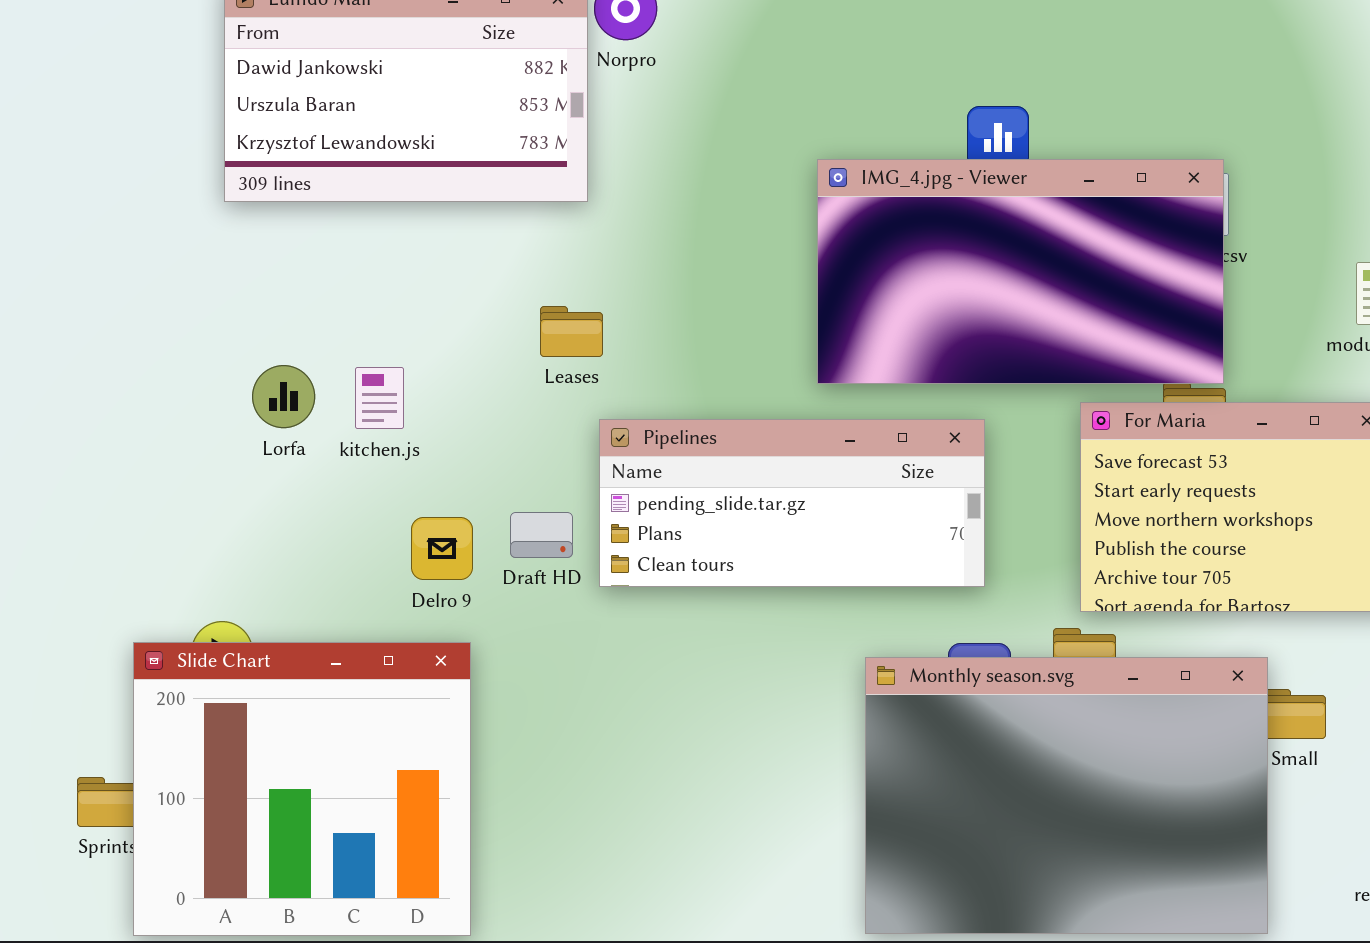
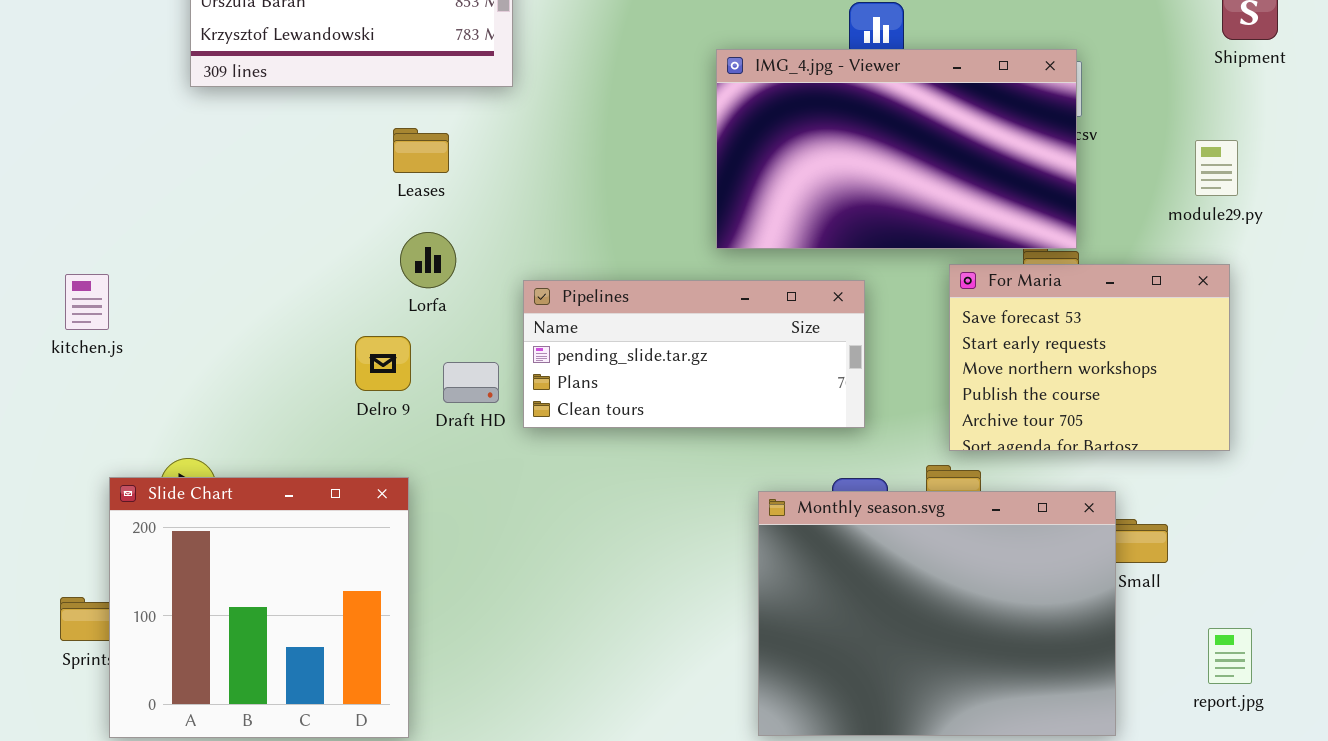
Leases: [540,306,603,357] -> [393,128,449,173], moved
Lorfa: [252,365,315,428] -> [400,232,456,288], moved
kitchen.js: [355,367,404,429] -> [65,274,109,330], moved
Delro 9: [411,517,473,580] -> [355,336,411,391], moved

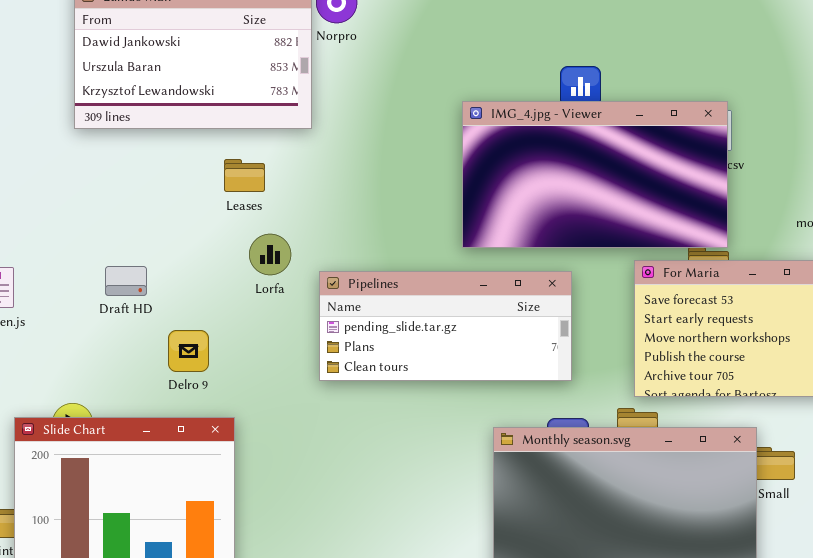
Lorfa: [400,232,456,288] -> [249,234,291,275], moved
Delro 9: [355,336,411,391] -> [168,330,209,372], moved
Draft HD: [443,362,499,403] -> [105,266,147,296], moved

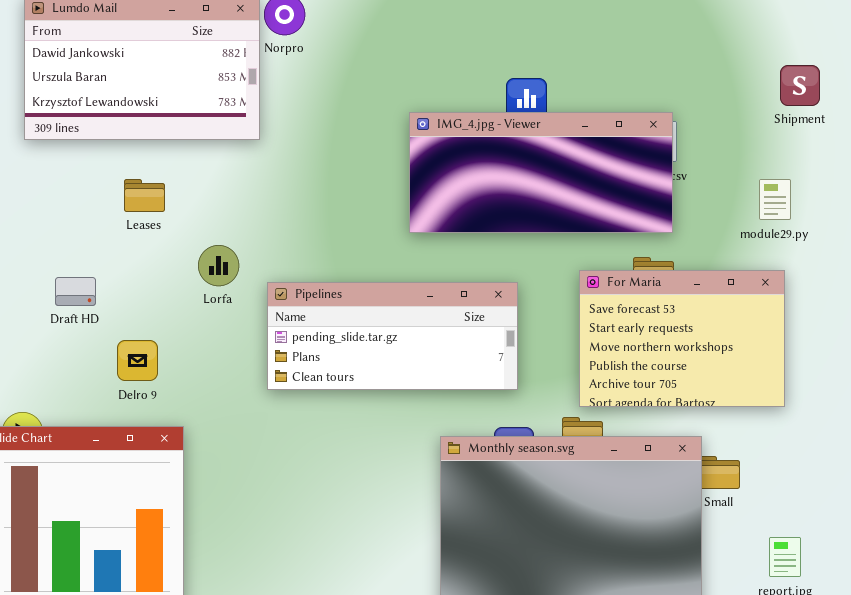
IMG_4.jpg - Viewer: [462,101,728,248] -> [409,112,673,233], resized
Leases: [224,159,265,192] -> [124,179,165,212], moved

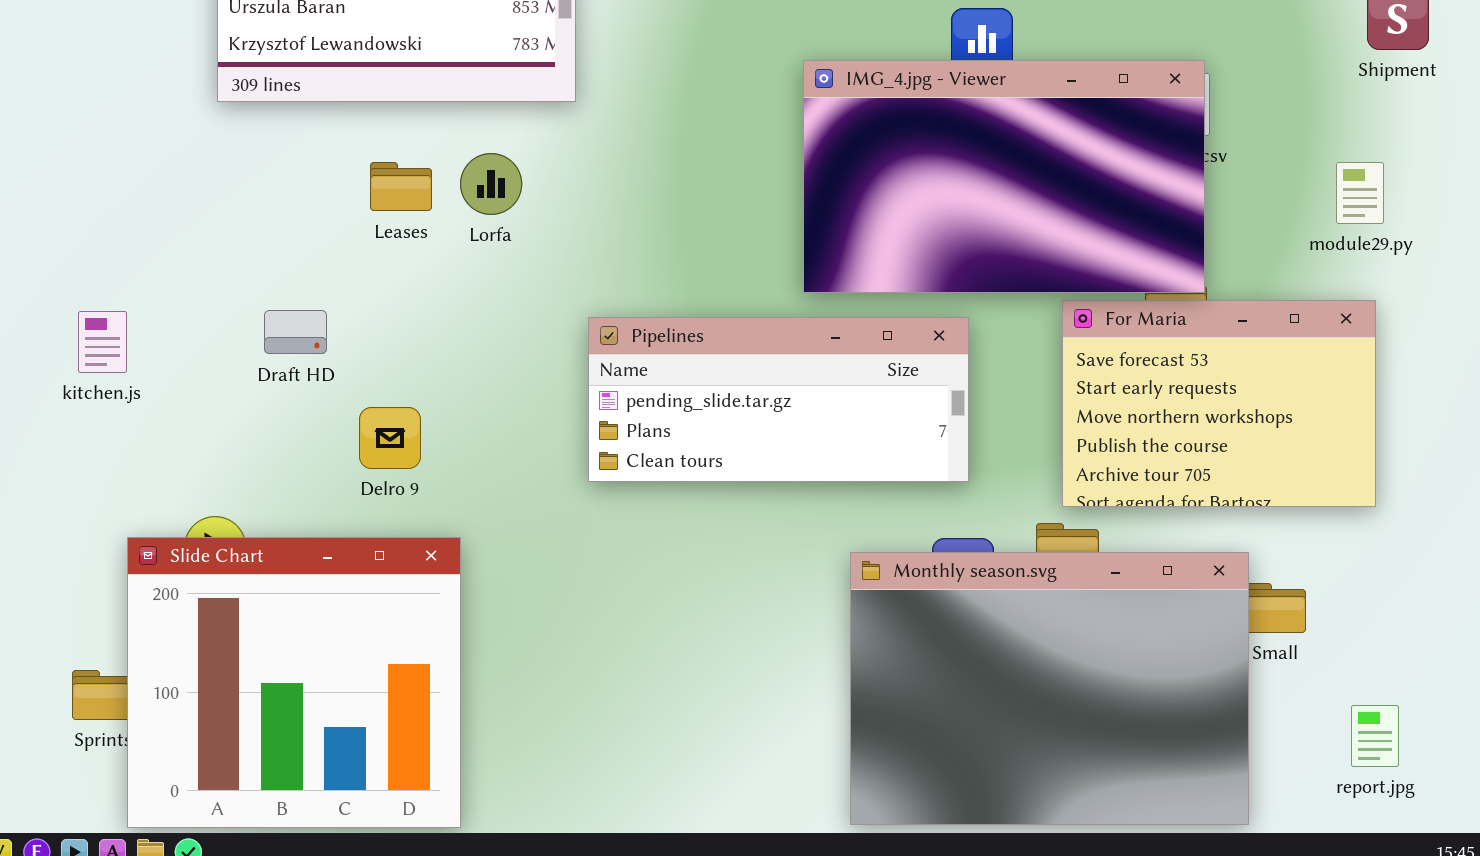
IMG_4.jpg - Viewer: [409,112,673,233] -> [803,60,1205,293], resized
Lorfa: [198,245,239,286] -> [460,153,522,215], moved

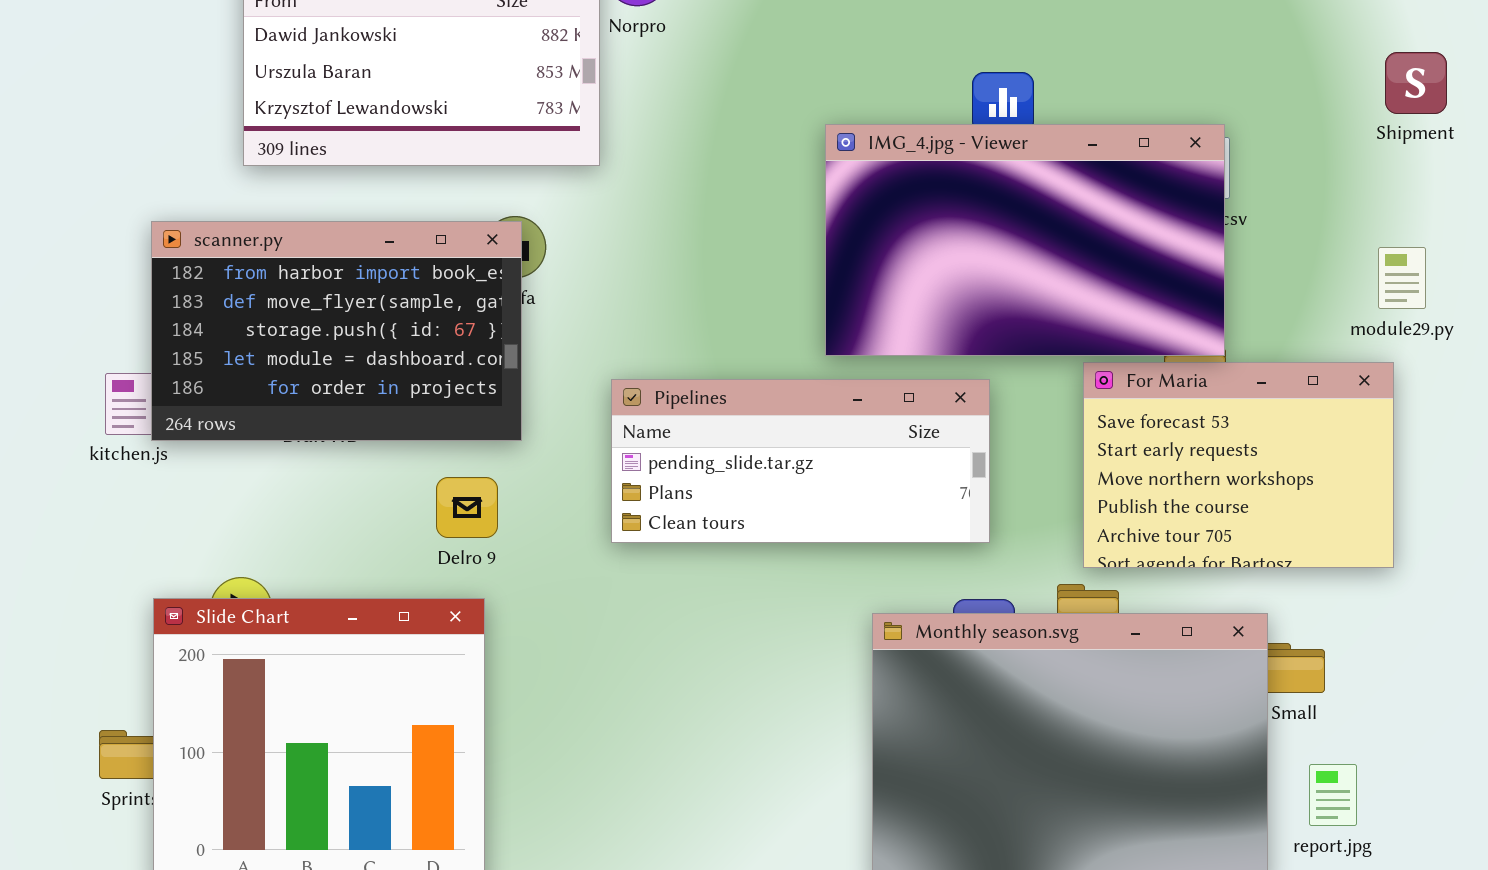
scanner.py: none -> [151,221,522,441], opened
module29.py: [1336,162,1384,224] -> [1378,247,1426,309], moved
Delro 9: [359,407,421,469] -> [436,477,498,538], moved
report.jpg: [1351,705,1399,767] -> [1309,764,1357,826], moved

